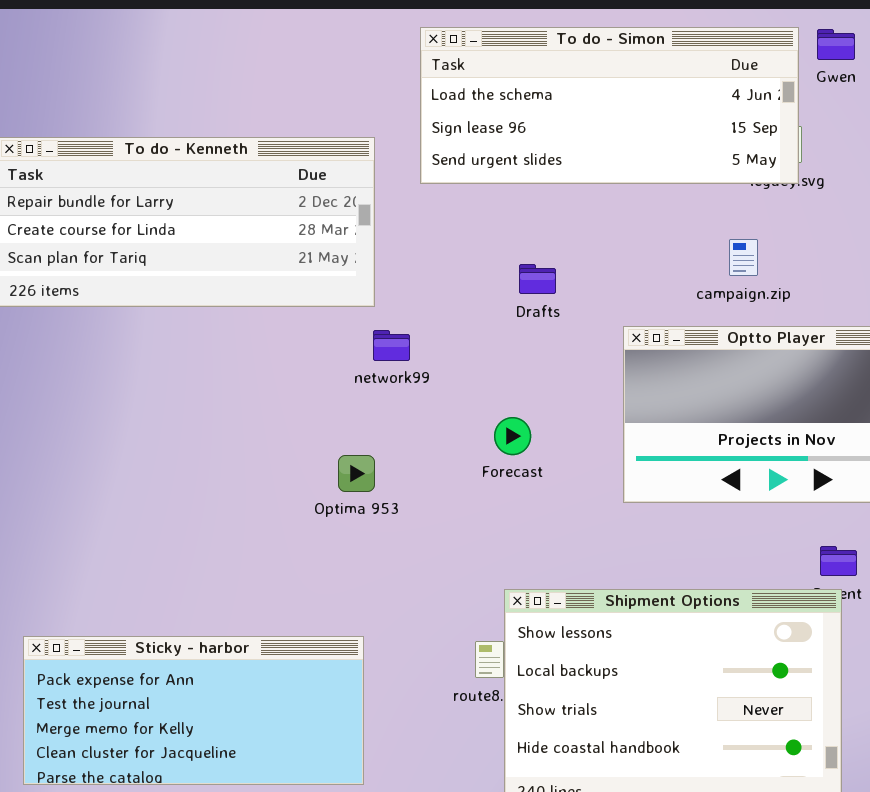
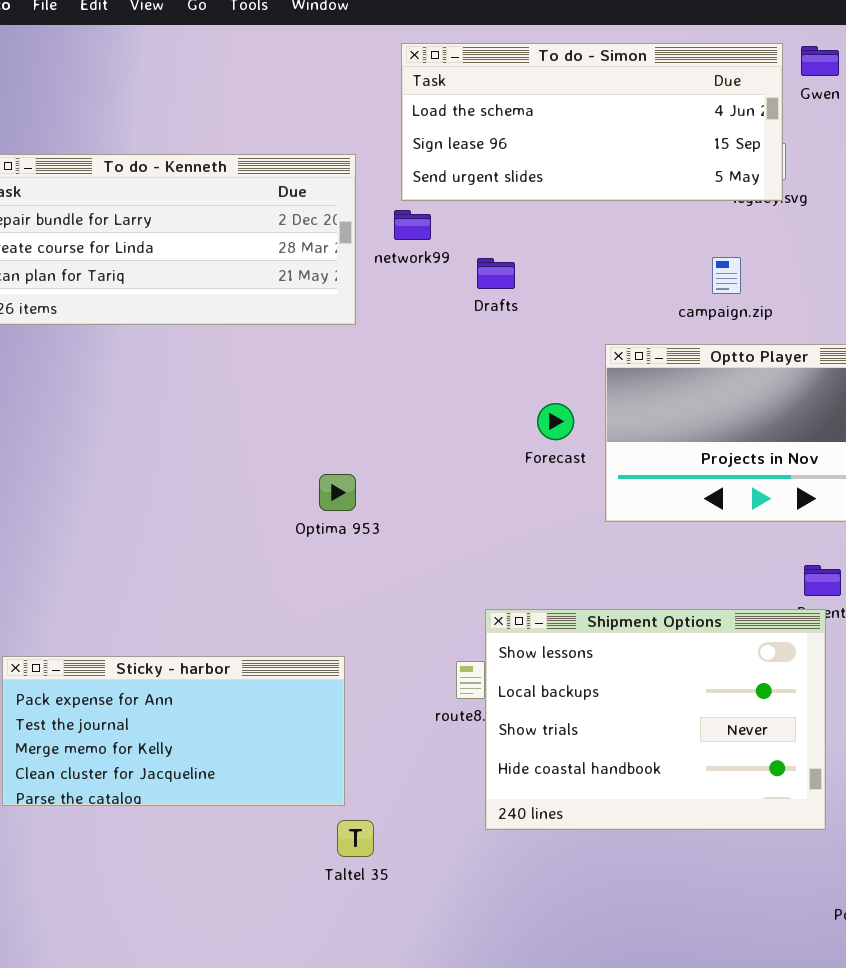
Drafts: [519,264,556,294] -> [477,258,515,289], moved
network99: [373,330,410,361] -> [394,210,431,240], moved
Forecast: [494,417,531,455] -> [537,403,574,440], moved

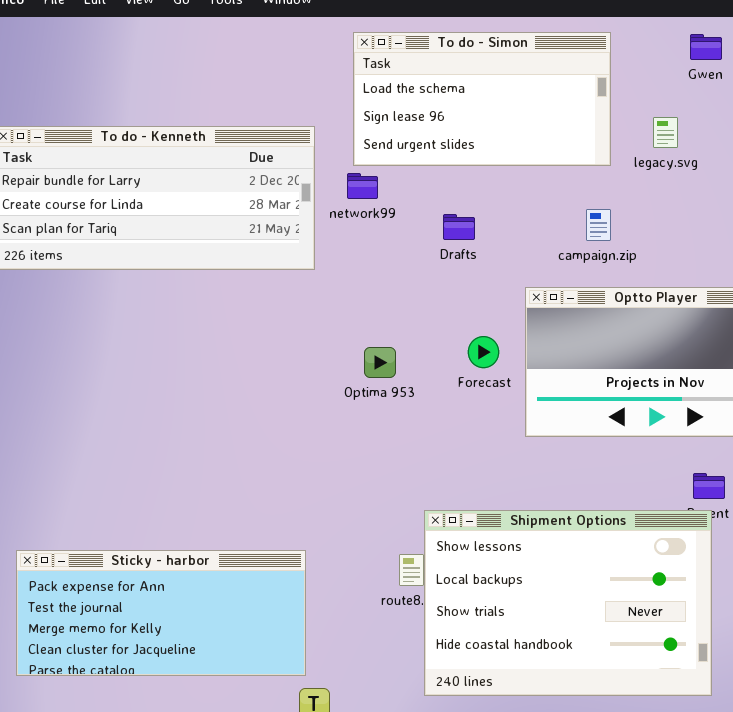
To do - Simon: [401,43,783,201] -> [353,32,611,166], resized
campaign.zip: [712,257,741,294] -> [586,209,611,241], moved
Drafts: [477,258,515,289] -> [443,214,475,240], moved
Optima 953: [319,474,356,511] -> [364,347,396,378], moved

